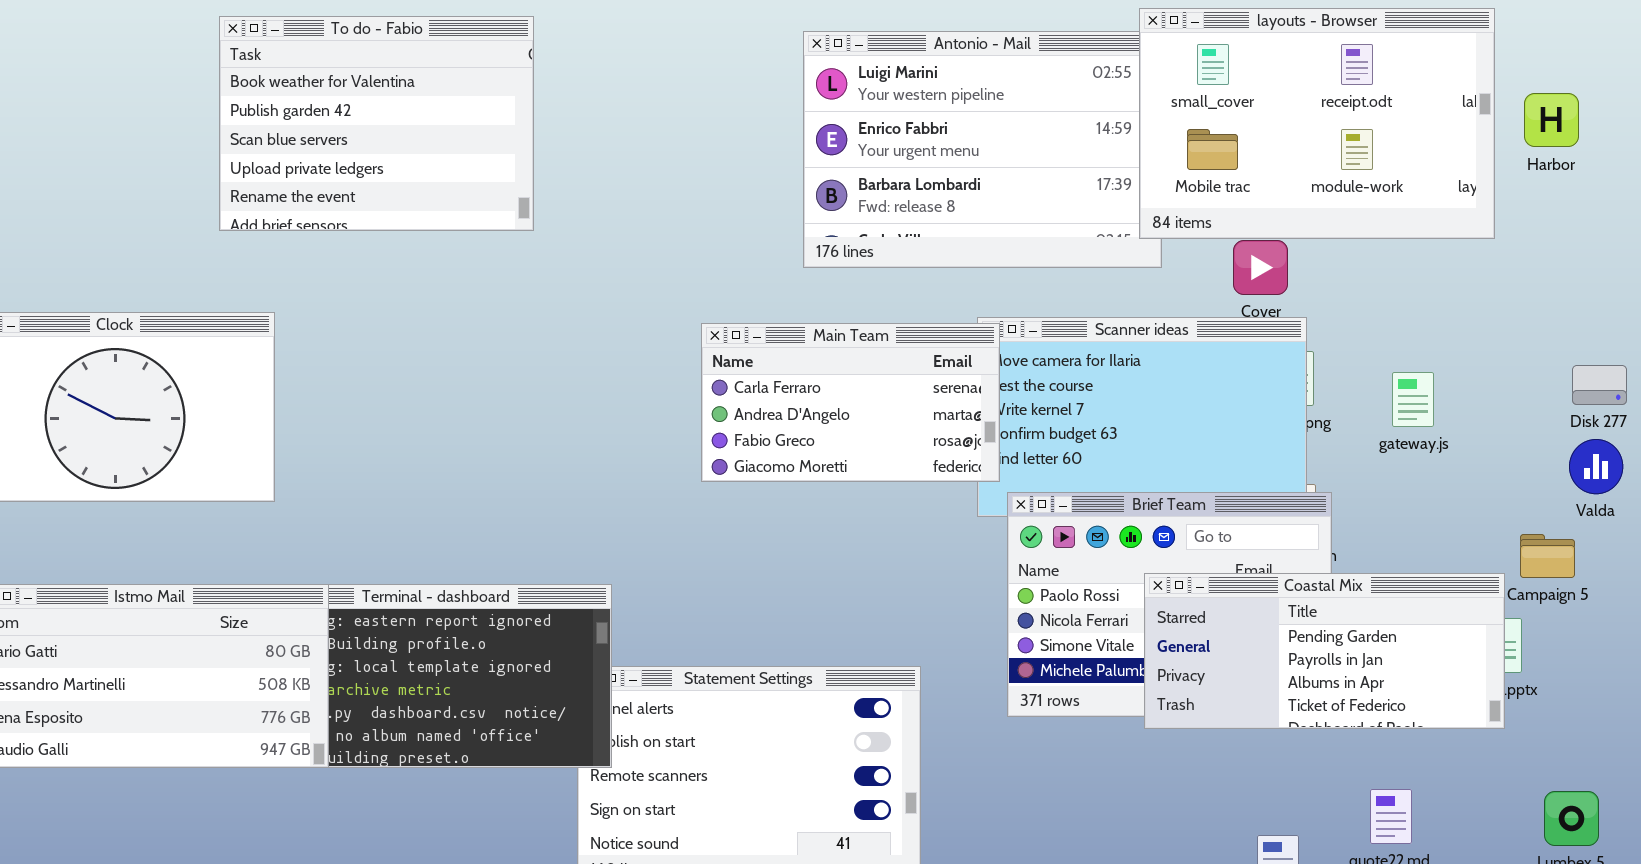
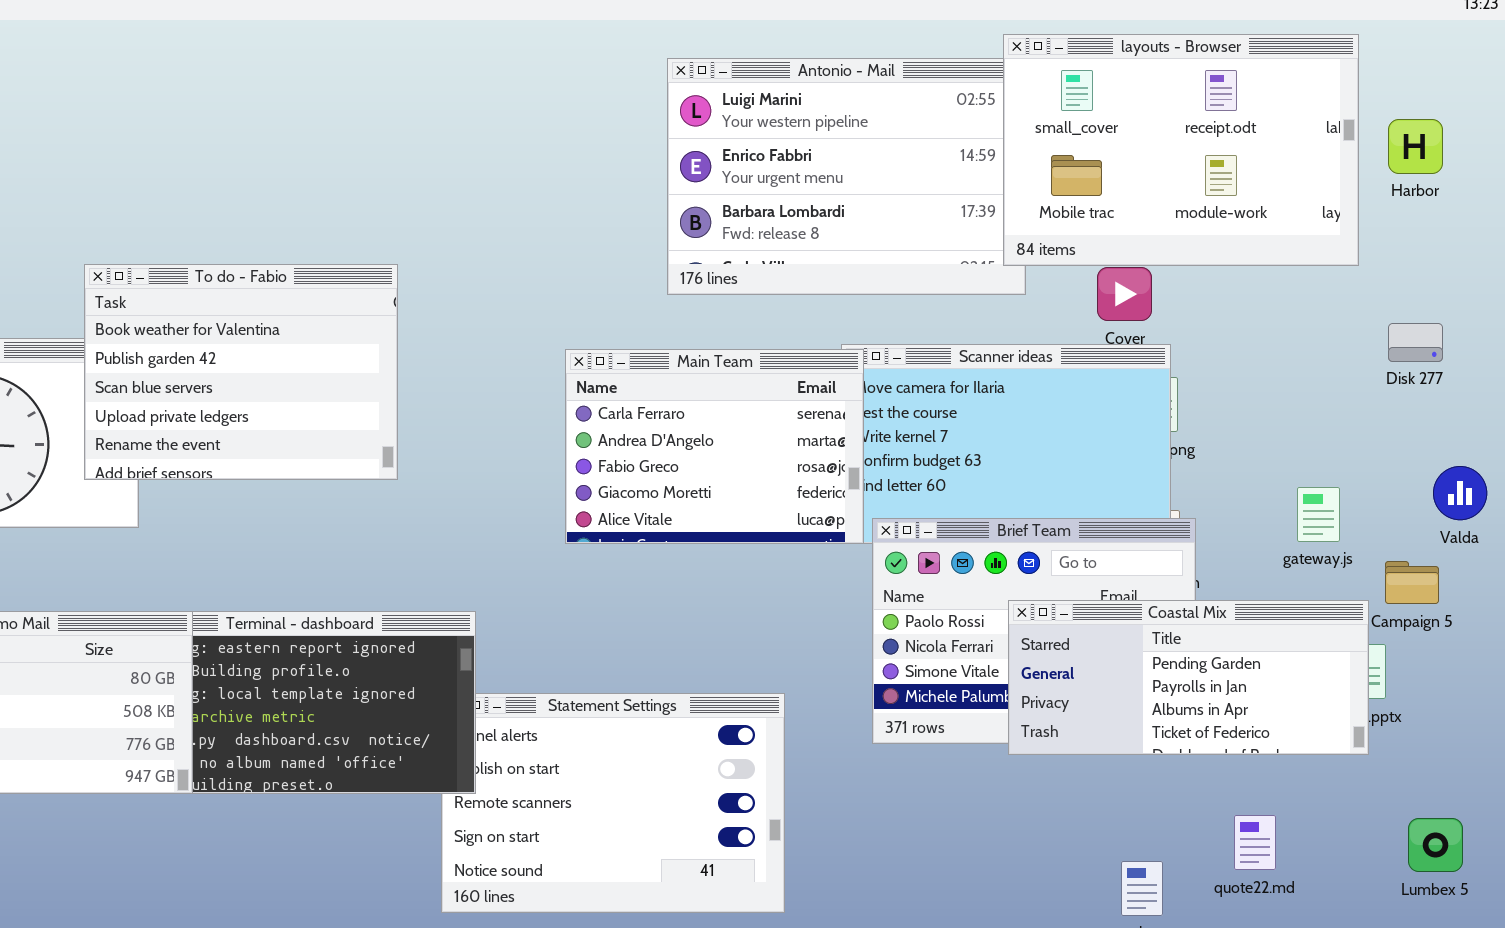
To do - Fabio: [219,16,534,231] -> [84,264,398,480], moved
Main Team: [701,323,1000,482] -> [565,349,864,544], resized
Disk 277: [1572,365,1627,405] -> [1388,323,1443,362], moved
gateway.js: [1392,372,1434,427] -> [1297,487,1340,542], moved

